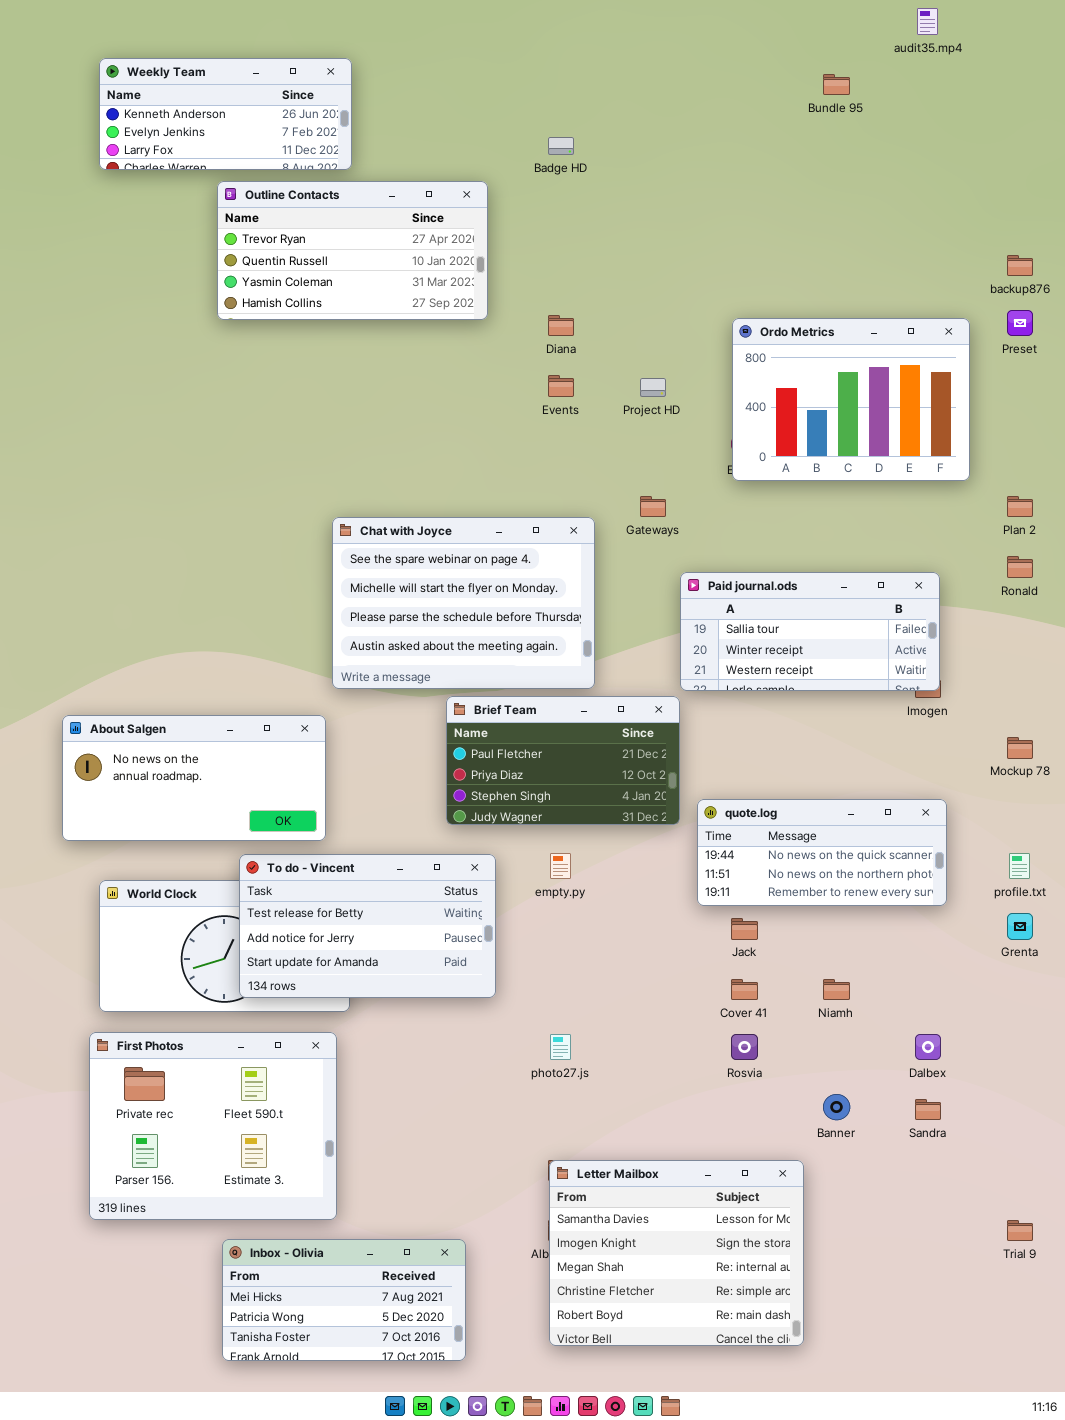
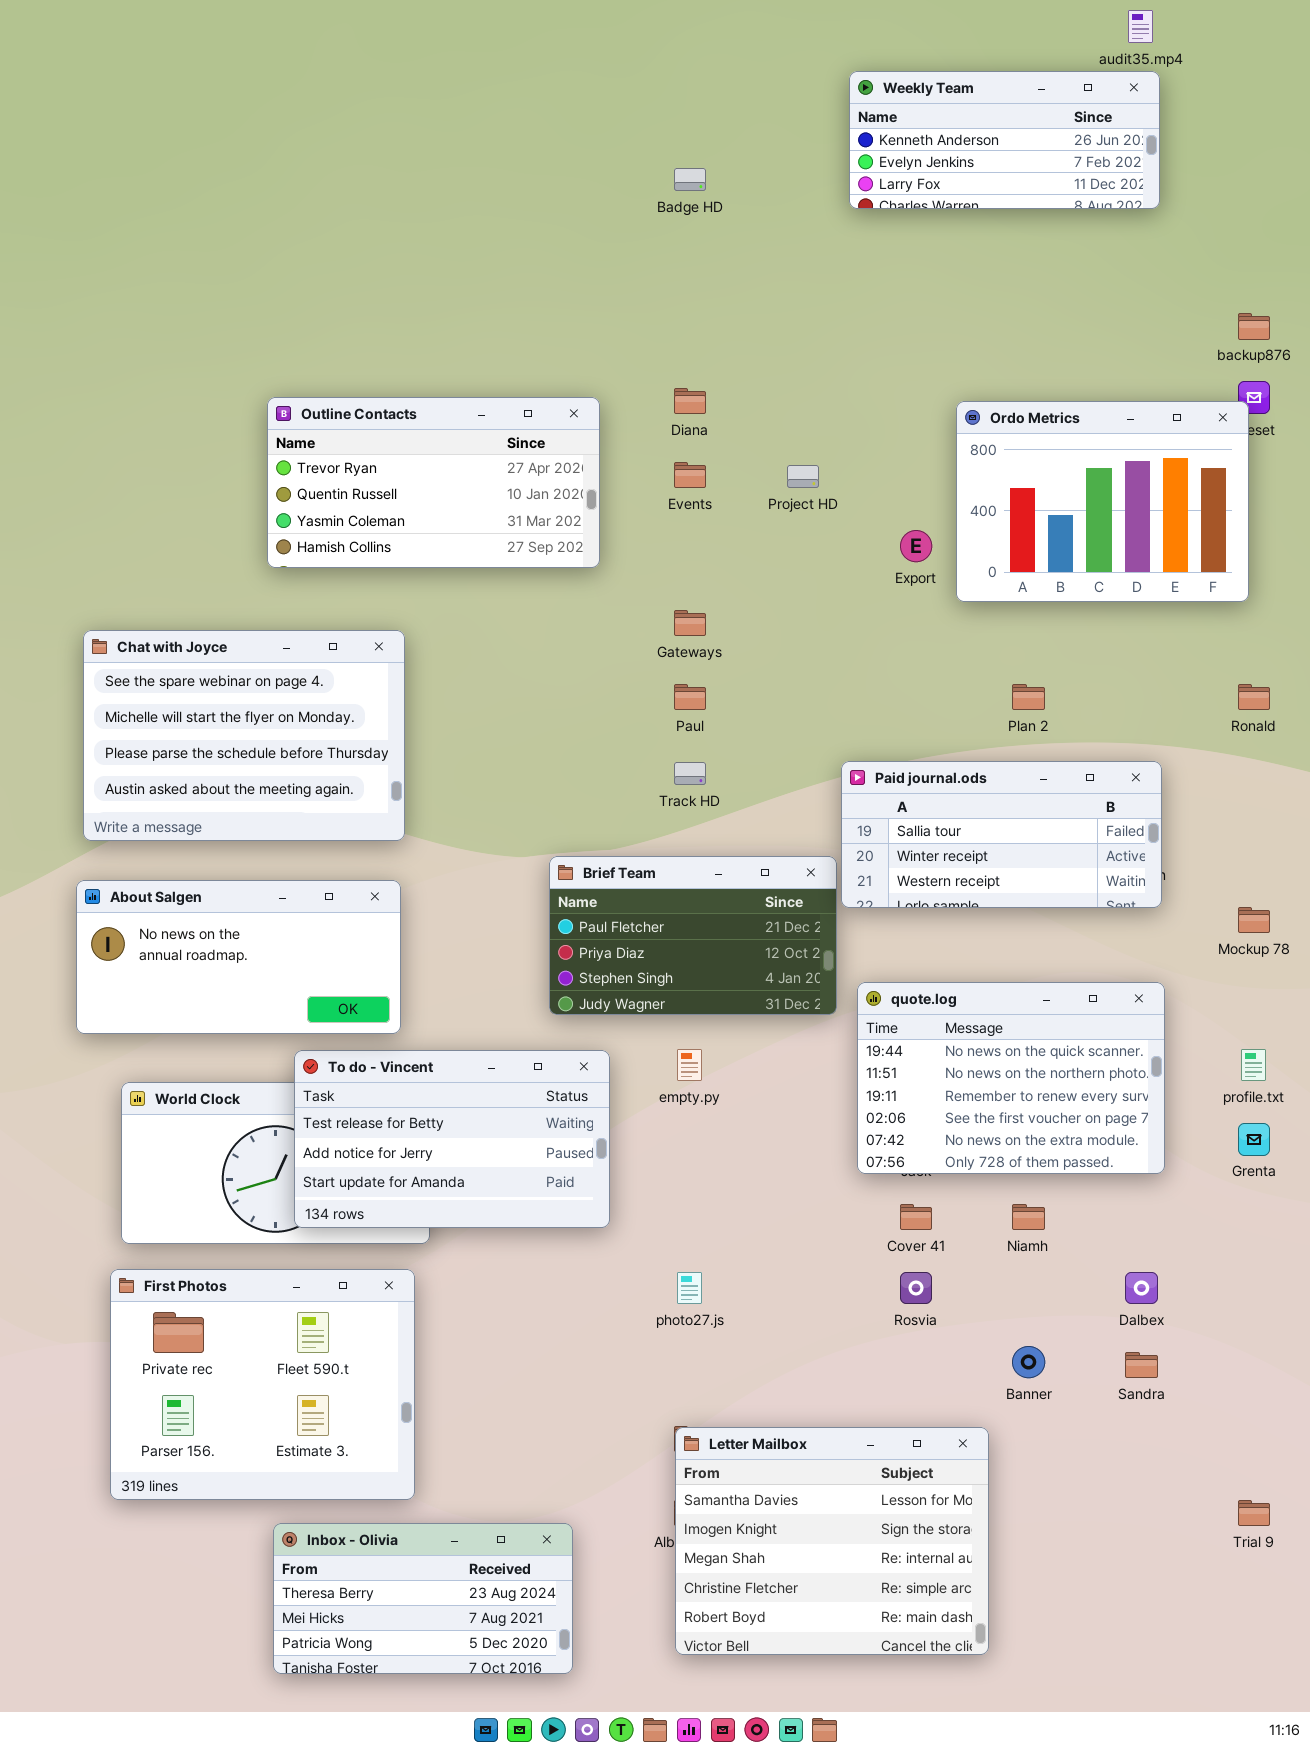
Weekly Team: [99,58,352,170] -> [849,71,1160,209], moved
Outline Contacts: [217,181,488,320] -> [267,397,600,568], moved
Ordo Metrics: [732,318,970,481] -> [956,401,1249,602], moved
Gateways: [640,496,666,517] -> [674,610,706,636], moved
Plan 2: [1007,496,1033,517] -> [1012,684,1045,710], moved
Chat with Joyce: [332,517,595,689] -> [83,630,405,841], moved
Paid journal.ods: [680,572,940,691] -> [841,761,1162,908], moved
quote.log: [697,799,947,906] -> [857,982,1165,1174], resized
Inbox - Olivia: [222,1239,466,1361] -> [273,1523,573,1674], scrolled up 1 row

